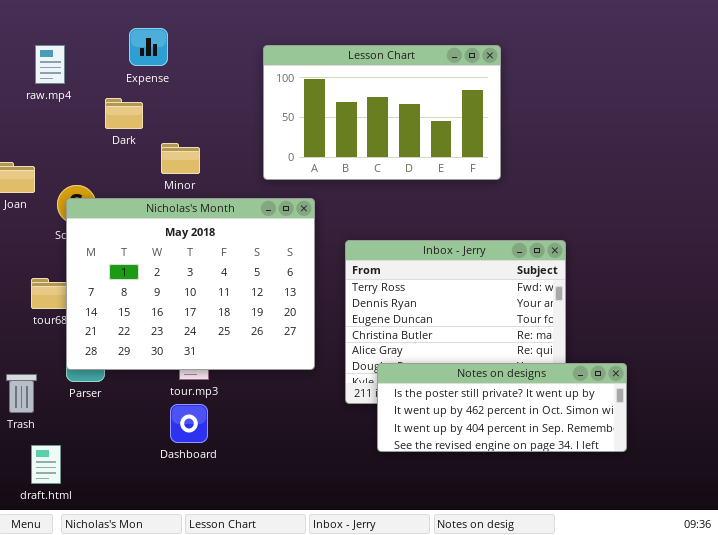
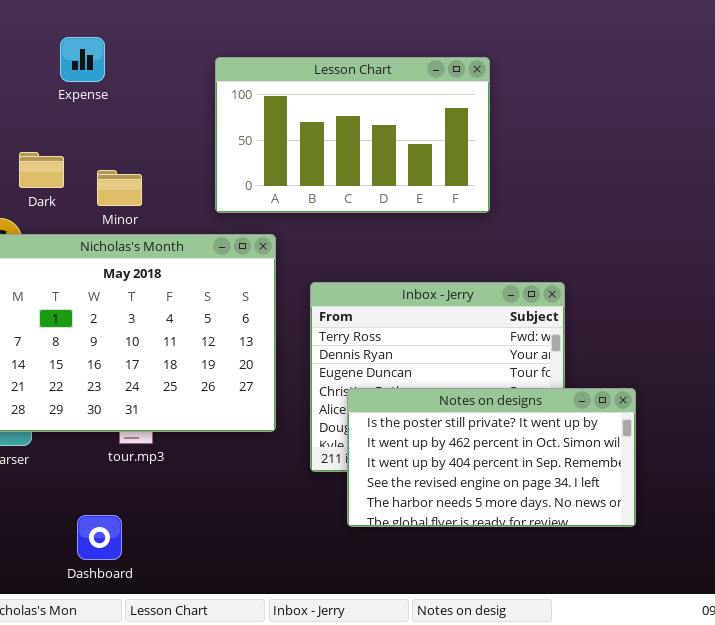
Dark: [105,98,143,129] -> [19,152,64,188], moved
Notes on designs: [377,363,627,452] -> [347,388,636,527], resized
Dashboard: [170,404,208,443] -> [77,515,122,560], moved

